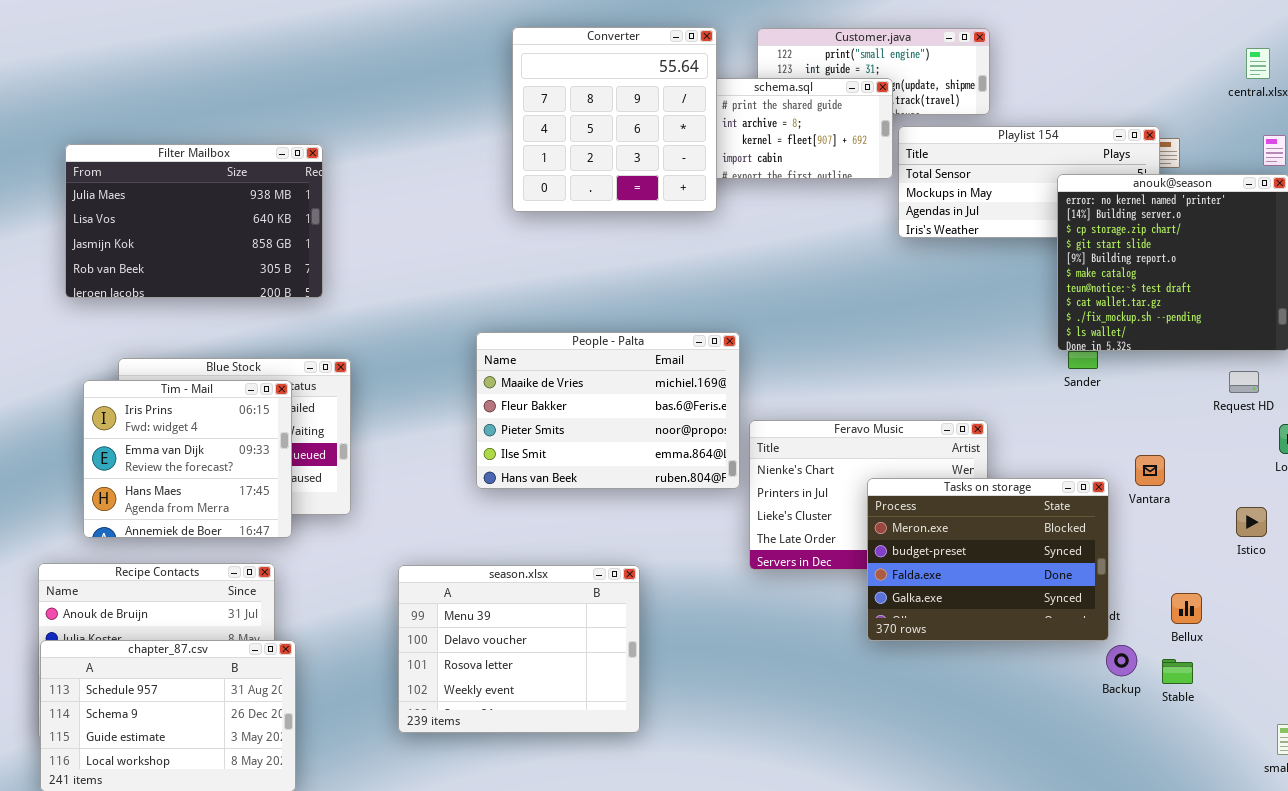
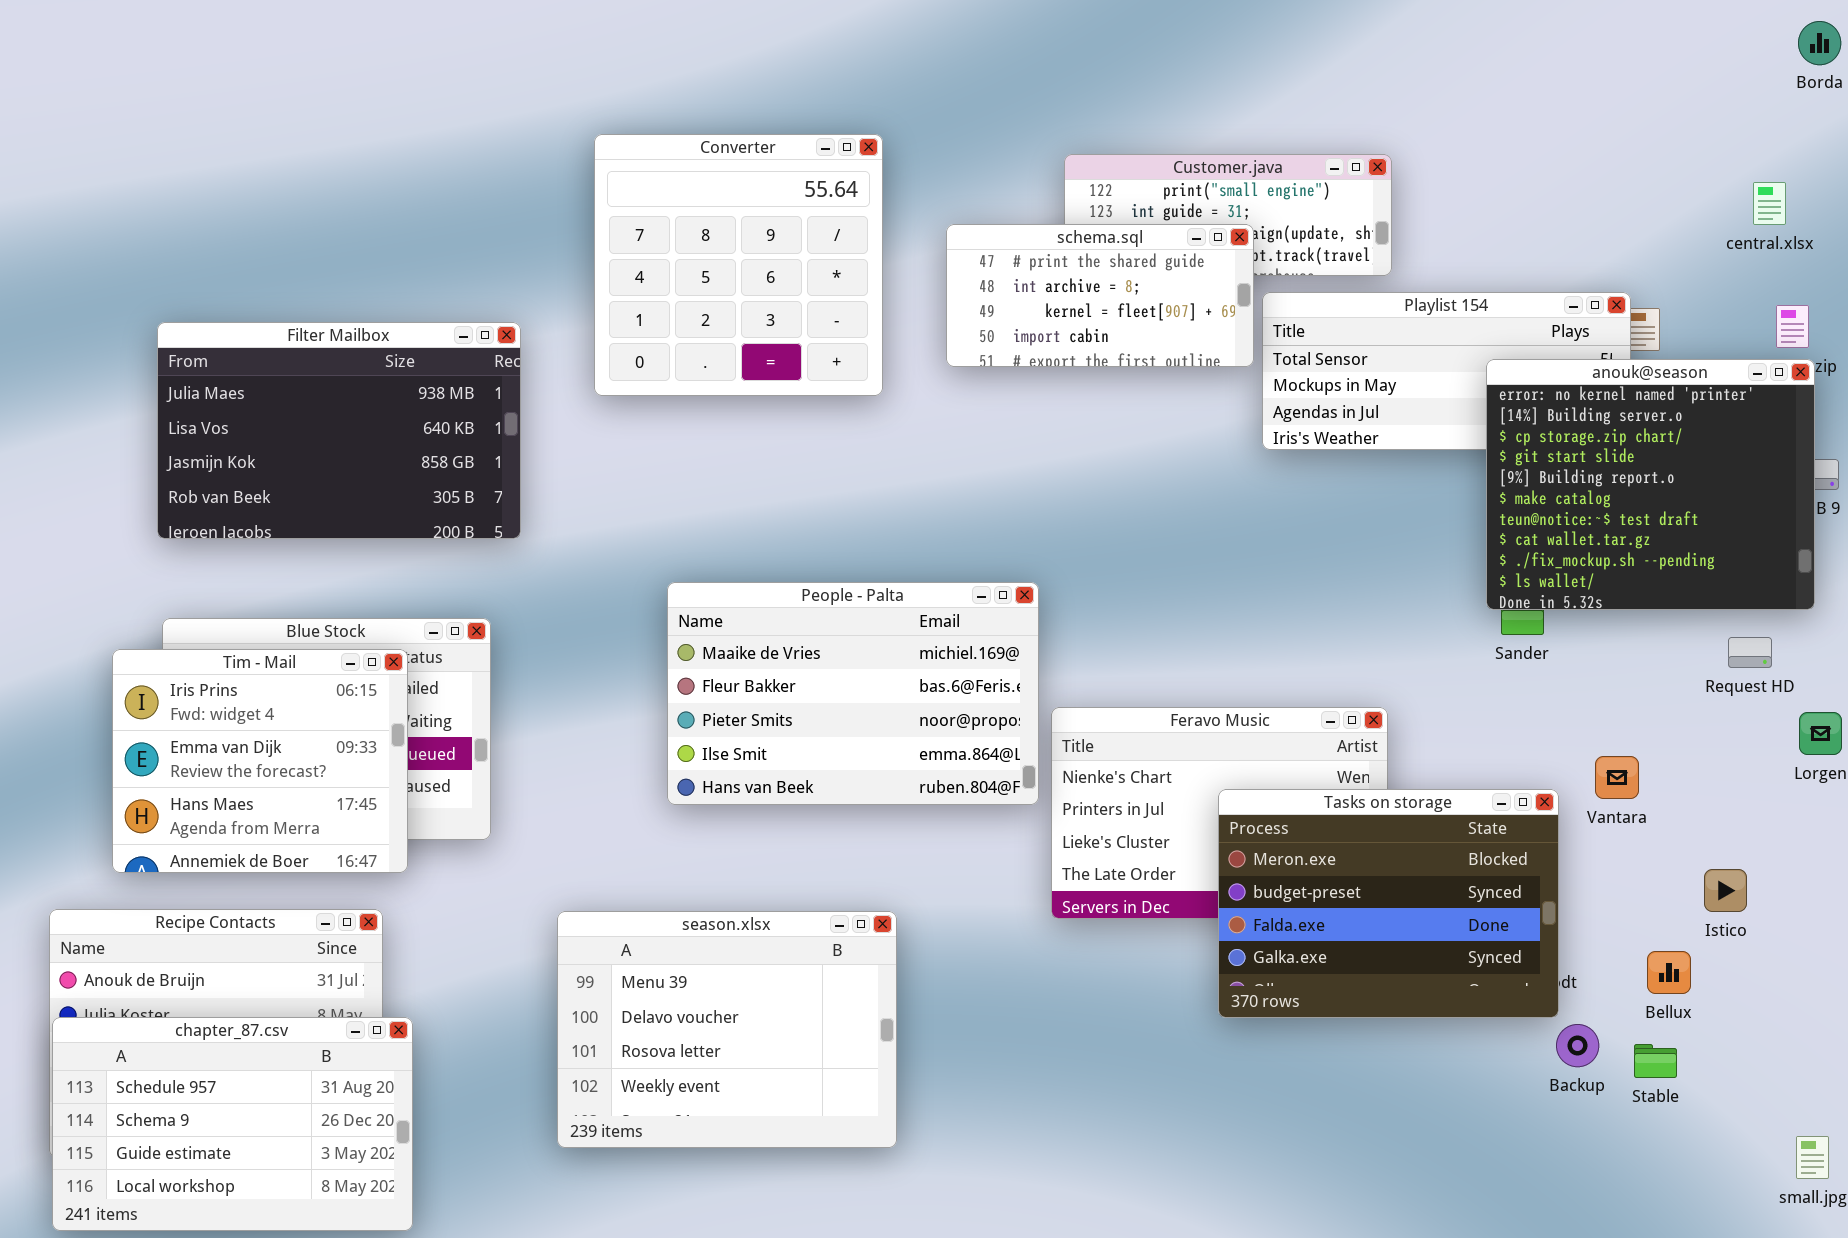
Converter: [512,27,717,212] -> [594,134,883,396], moved
Filter Mailbox: [65,144,323,298] -> [157,322,521,539], moved
Istico: [1236,507,1267,537] -> [1704,869,1747,912], moved

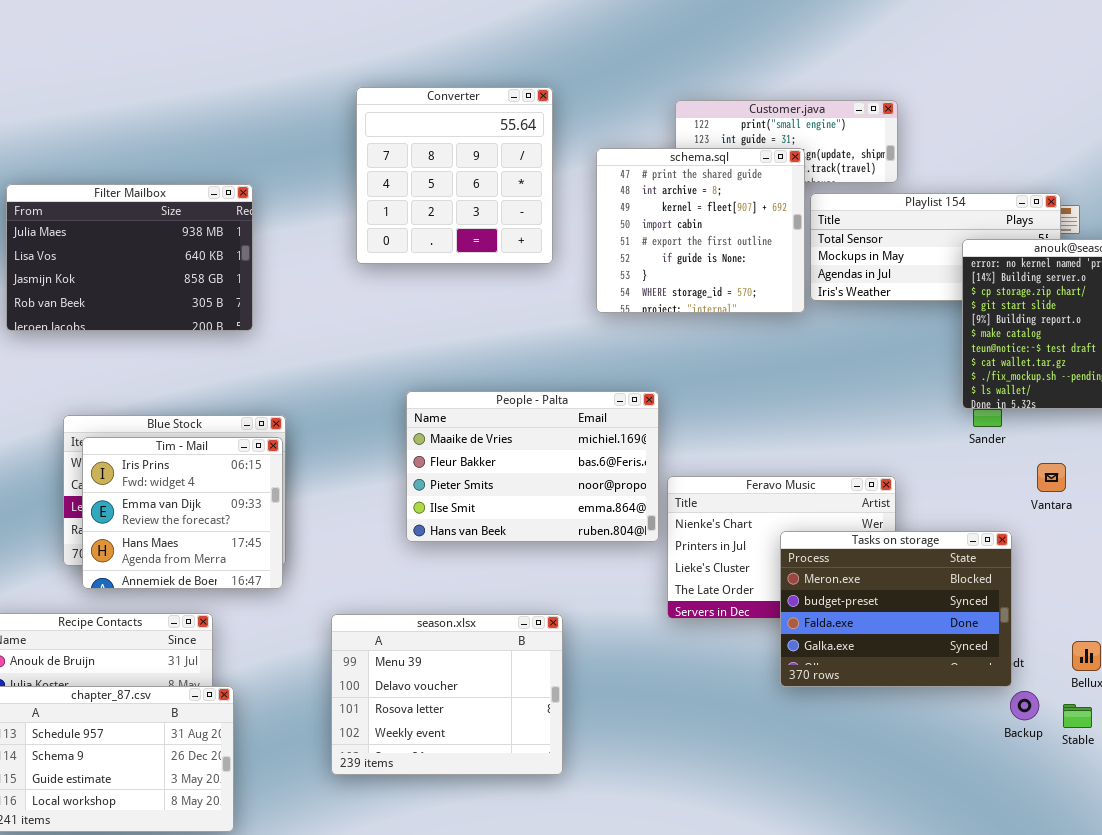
schema.sql: [946,224,1254,367] -> [596,148,805,313], resized
Filter Mailbox: [157,322,521,539] -> [6,184,253,331], moved
Tim - Mail: [112,649,408,873] -> [82,437,283,589], moved
Vantara: [1595,756,1639,799] -> [1037,463,1066,492], moved

